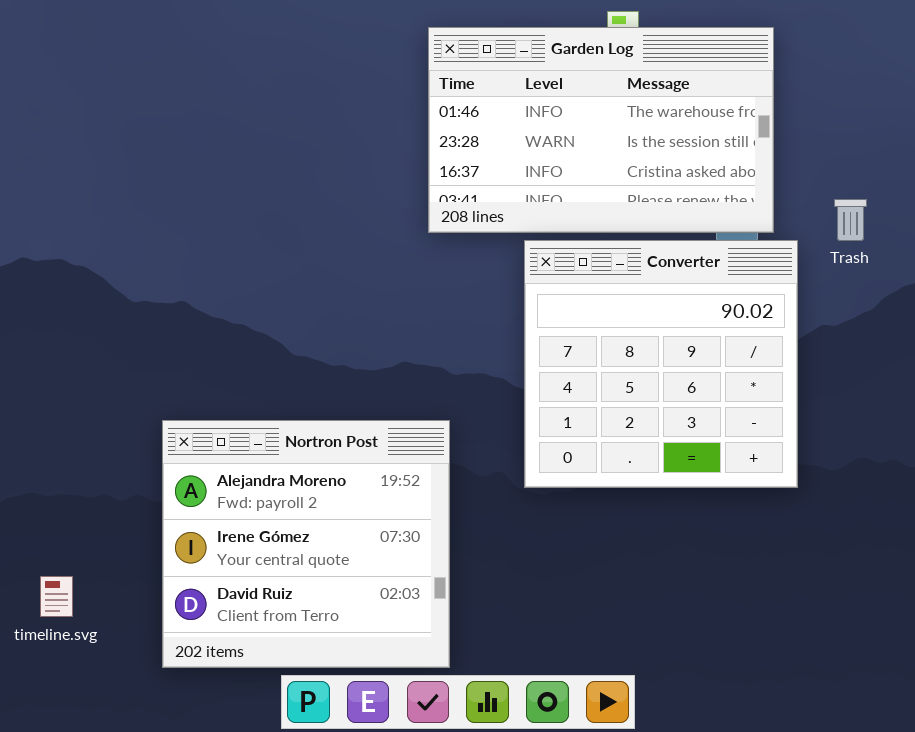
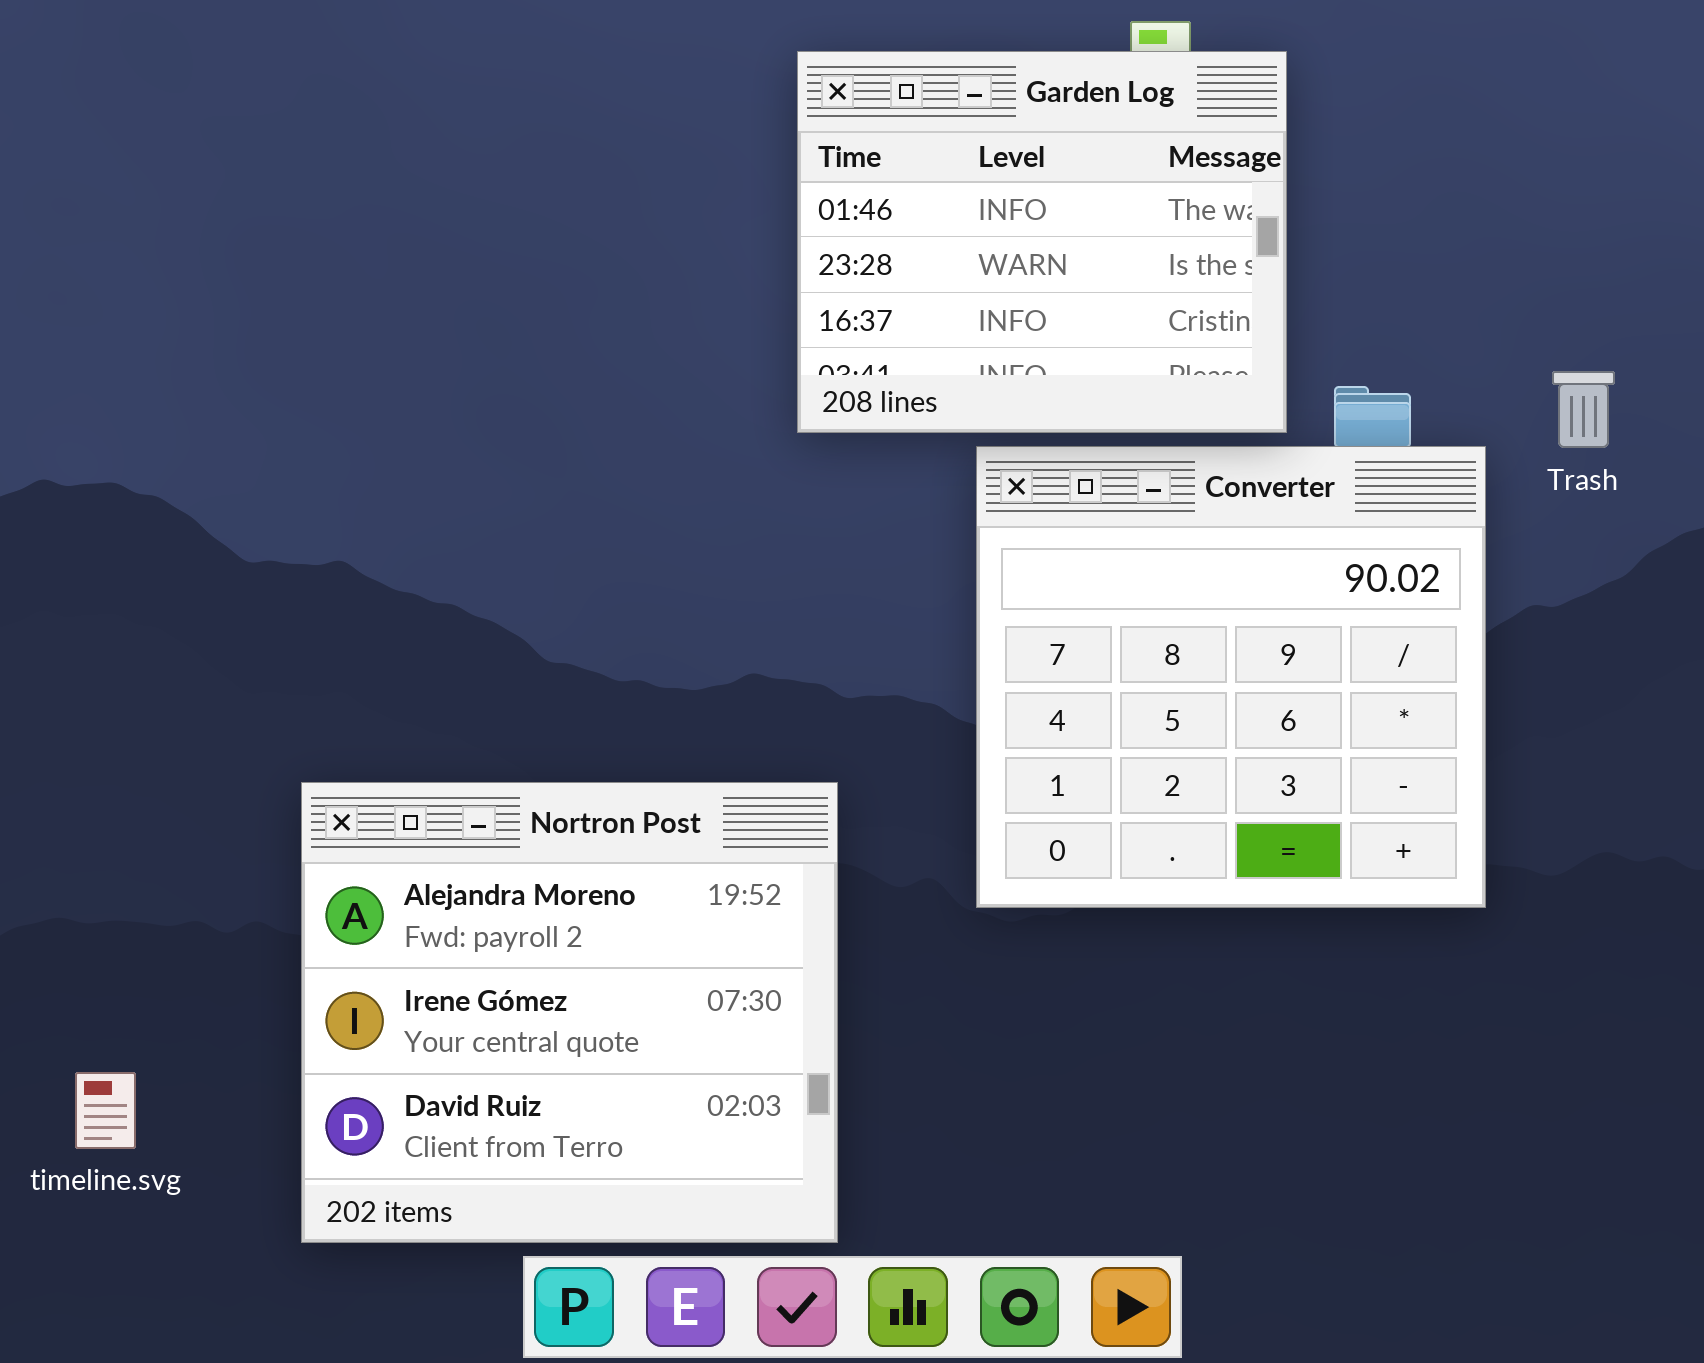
Garden Log: [428,27,774,233] -> [797,51,1287,433], resized

